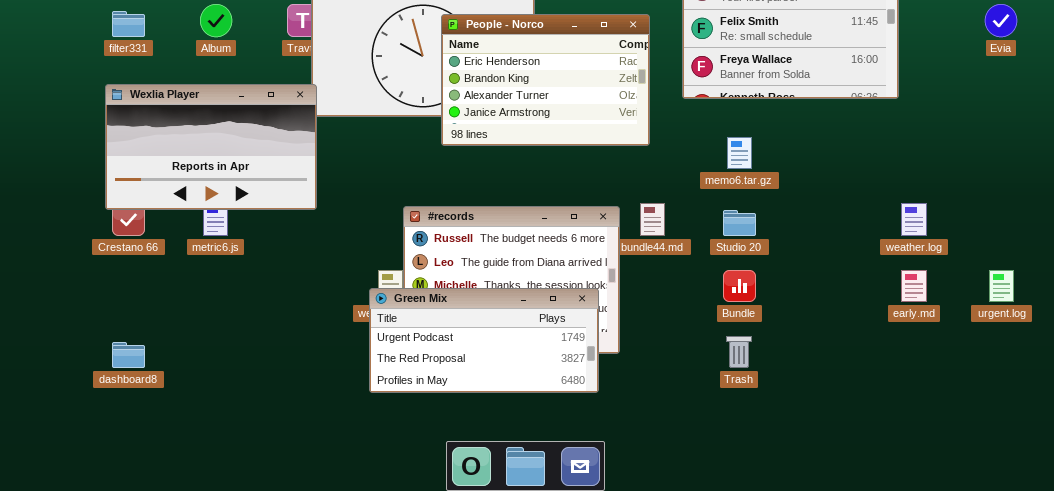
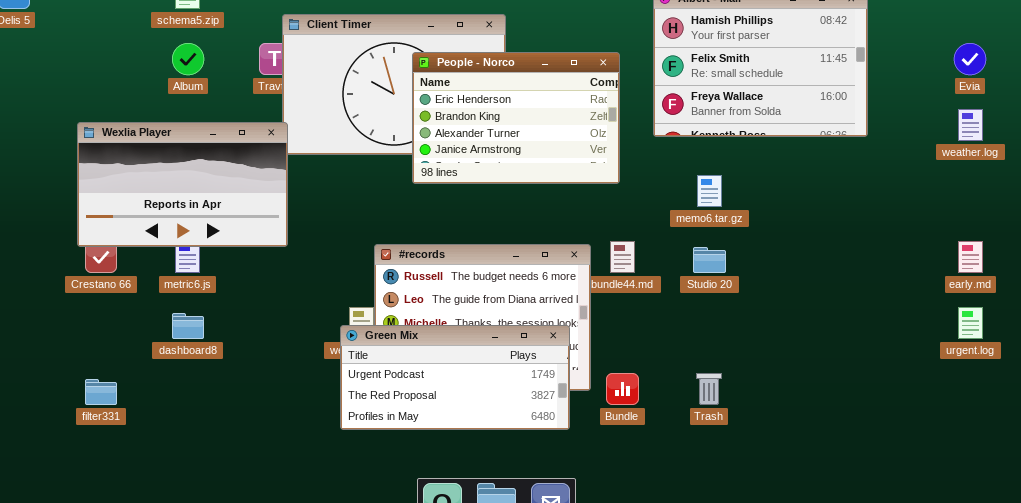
filter331: [112,11,145,37] -> [85,379,117,405], moved
weather.log: [901,203,927,236] -> [958,109,983,141], moved
Bundle: [723,270,756,302] -> [606,373,639,405], moved
early.md: [901,270,927,302] -> [958,241,983,273], moved
dashboard8: [112,342,145,368] -> [172,313,204,339], moved

